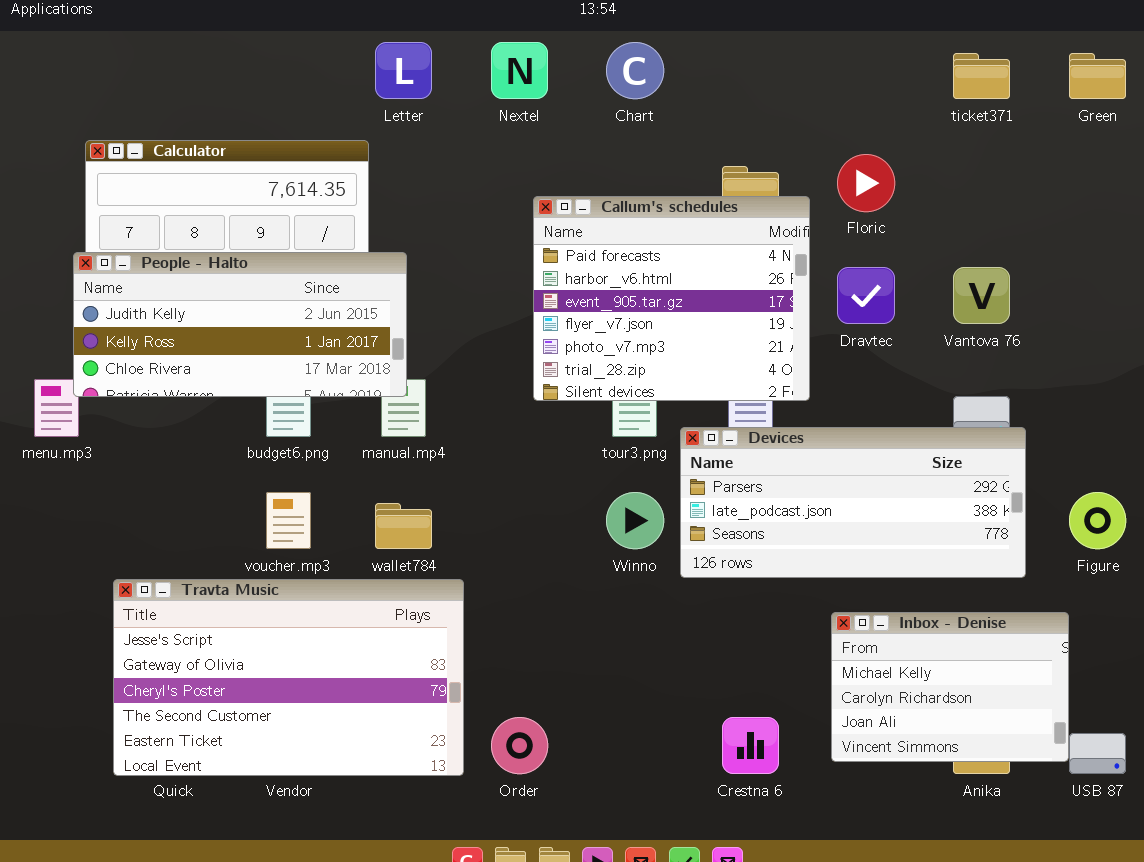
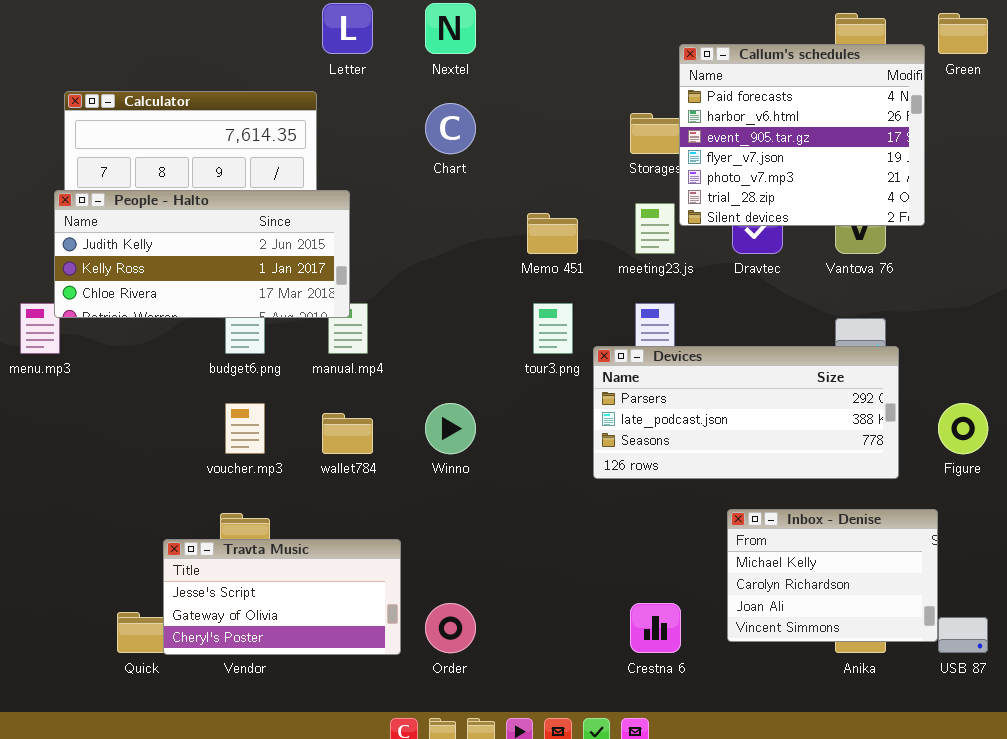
Chart: [606,42,664,99] -> [425,103,476,154], moved
Callum's schedules: [533,196,810,401] -> [679,44,925,226], moved
Winno: [606,492,664,549] -> [425,403,476,454], moved
Travta Music: [113,579,464,776] -> [163,539,401,655], resized

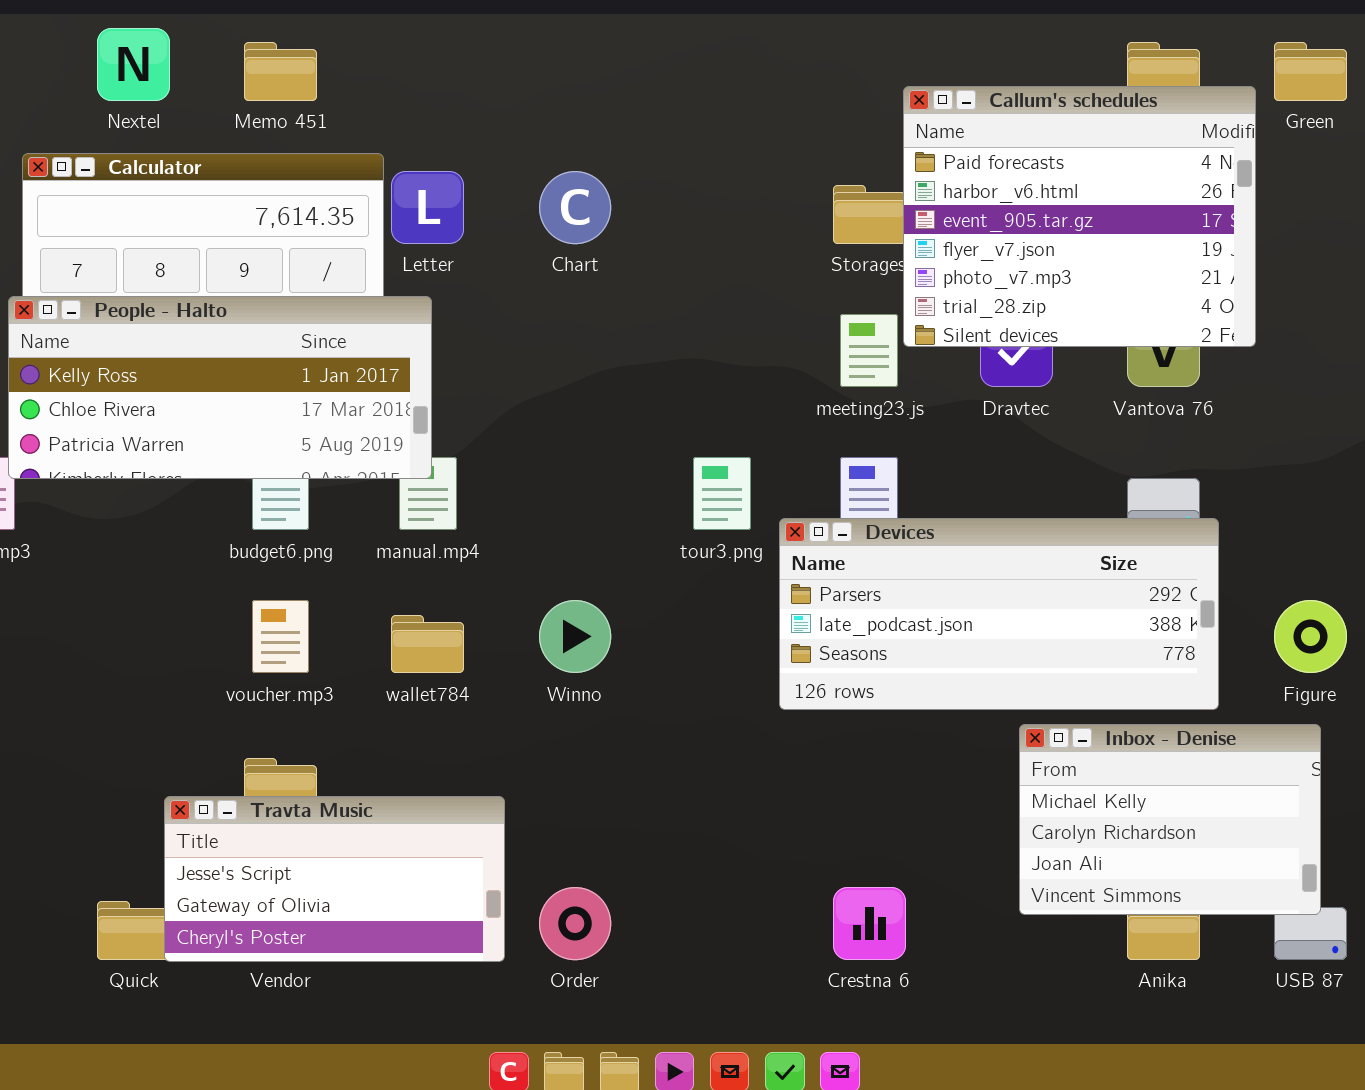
Letter: [322,3,373,54] -> [391,171,464,244], moved
Nextel: [425,3,476,54] -> [97,28,170,101], moved
People - Halto: [54,190,350,318] -> [8,296,432,479], scrolled down 1 row
Memo 451: [527,213,578,254] -> [244,42,317,101], moved
Inbox - Denise: [727,509,938,642] -> [1019,724,1321,915], moved

